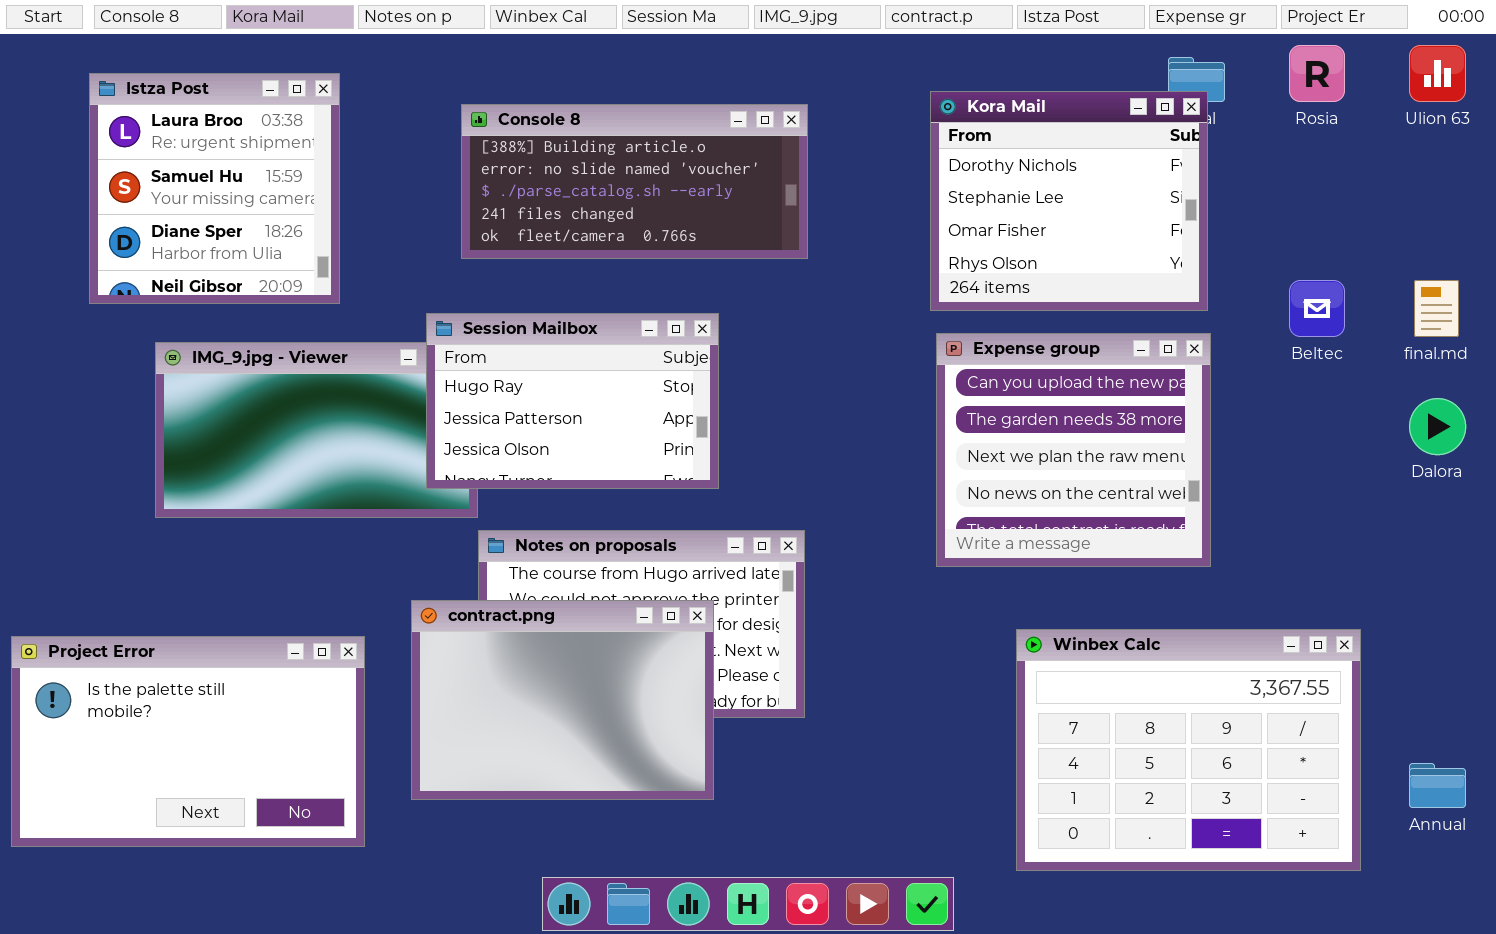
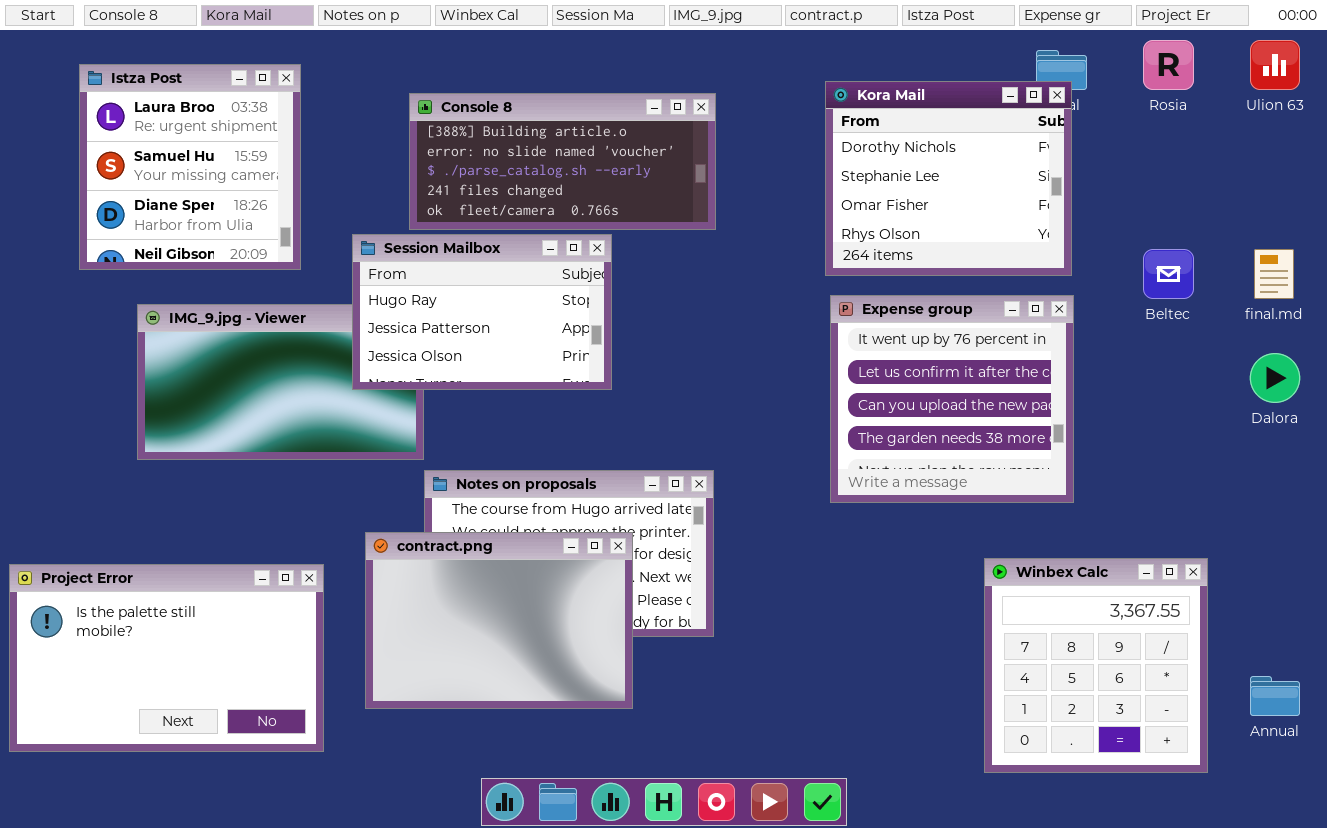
Session Mailbox: [426,313,719,489] -> [352,234,612,390], moved
Expense group: [936,333,1211,567] -> [830,295,1074,503], scrolled up 2 rows
Winbex Calc: [1016,629,1361,871] -> [984,558,1208,773], resized

